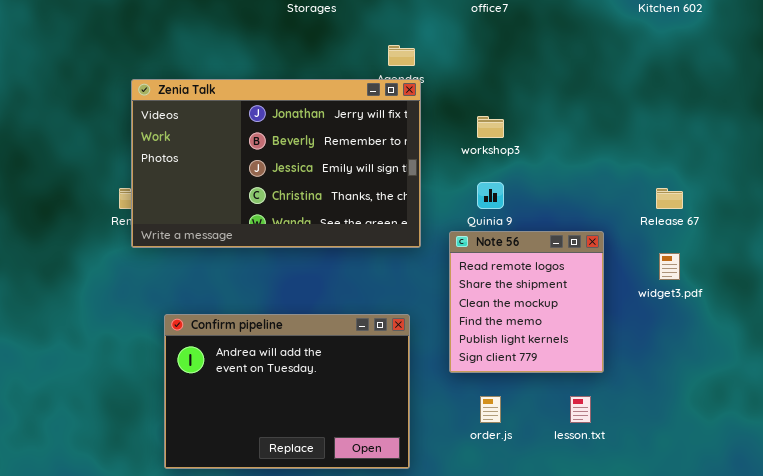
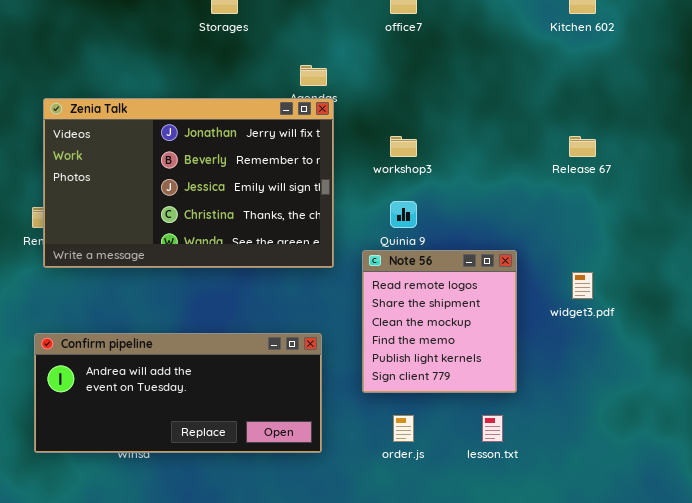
Release 67: [656,188,683,209] -> [569,136,596,157], moved
Confirm pipeline: [164,314,410,469] -> [34,333,322,453], resized

